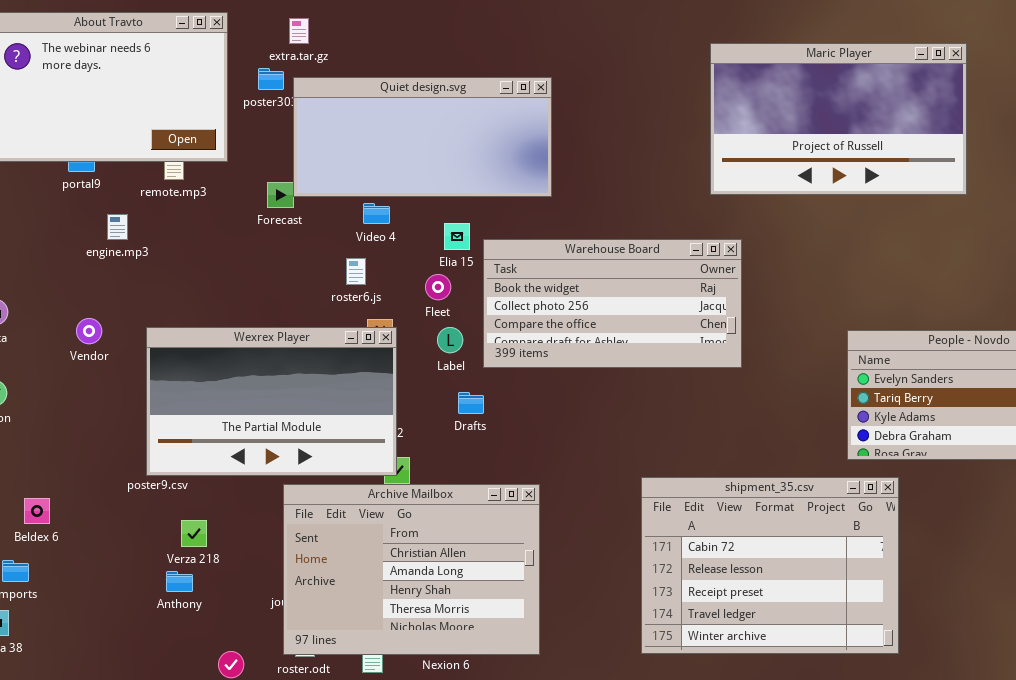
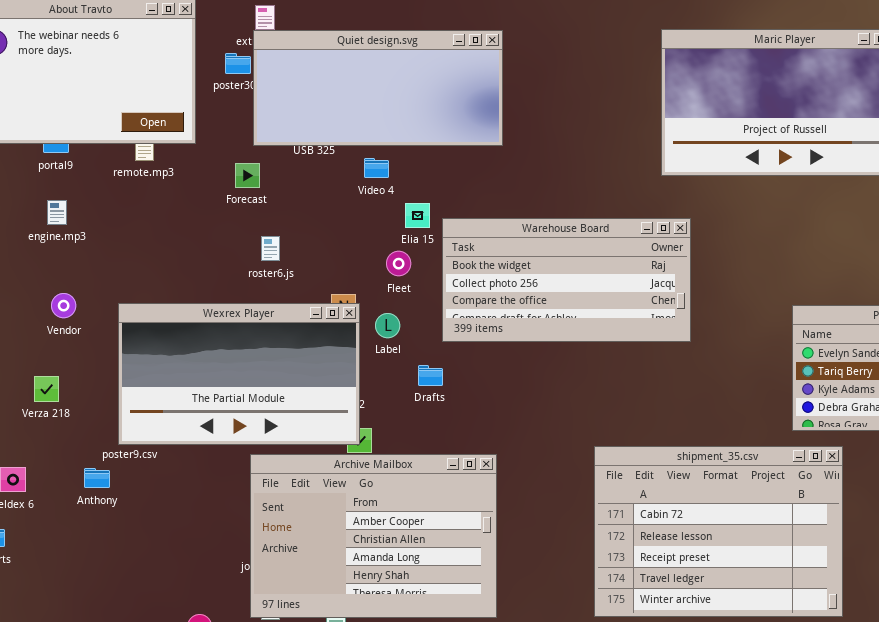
Quiet design.svg: [293,77,552,197] -> [253,30,503,146], moved
Video 4: [363,203,390,224] -> [364,158,389,178], moved
engine.mp3: [107,214,128,240] -> [47,200,67,225], moved
roster6.js: [346,258,366,285] -> [261,236,280,261], moved
Label: [437,327,463,353] -> [375,313,400,338], moved
Archive Mailbox: [283,484,540,655] -> [250,454,497,618], scrolled up 1 row
Verza 218: [181,520,207,547] -> [34,376,59,402], moved
Anthony: [166,571,193,592] -> [84,468,110,488], moved

